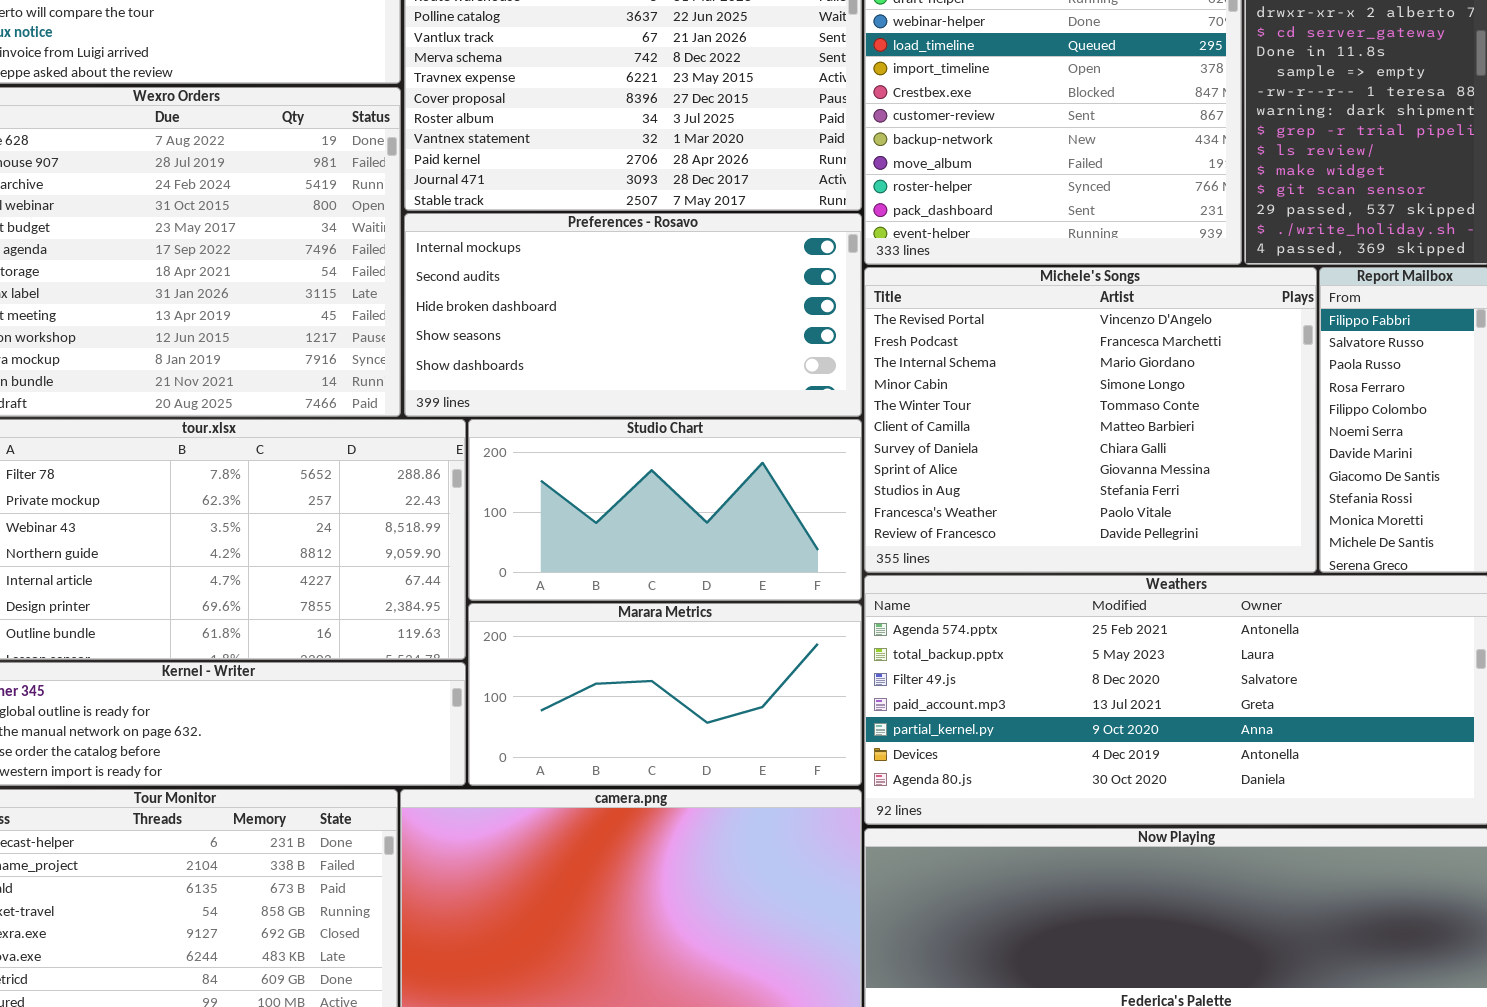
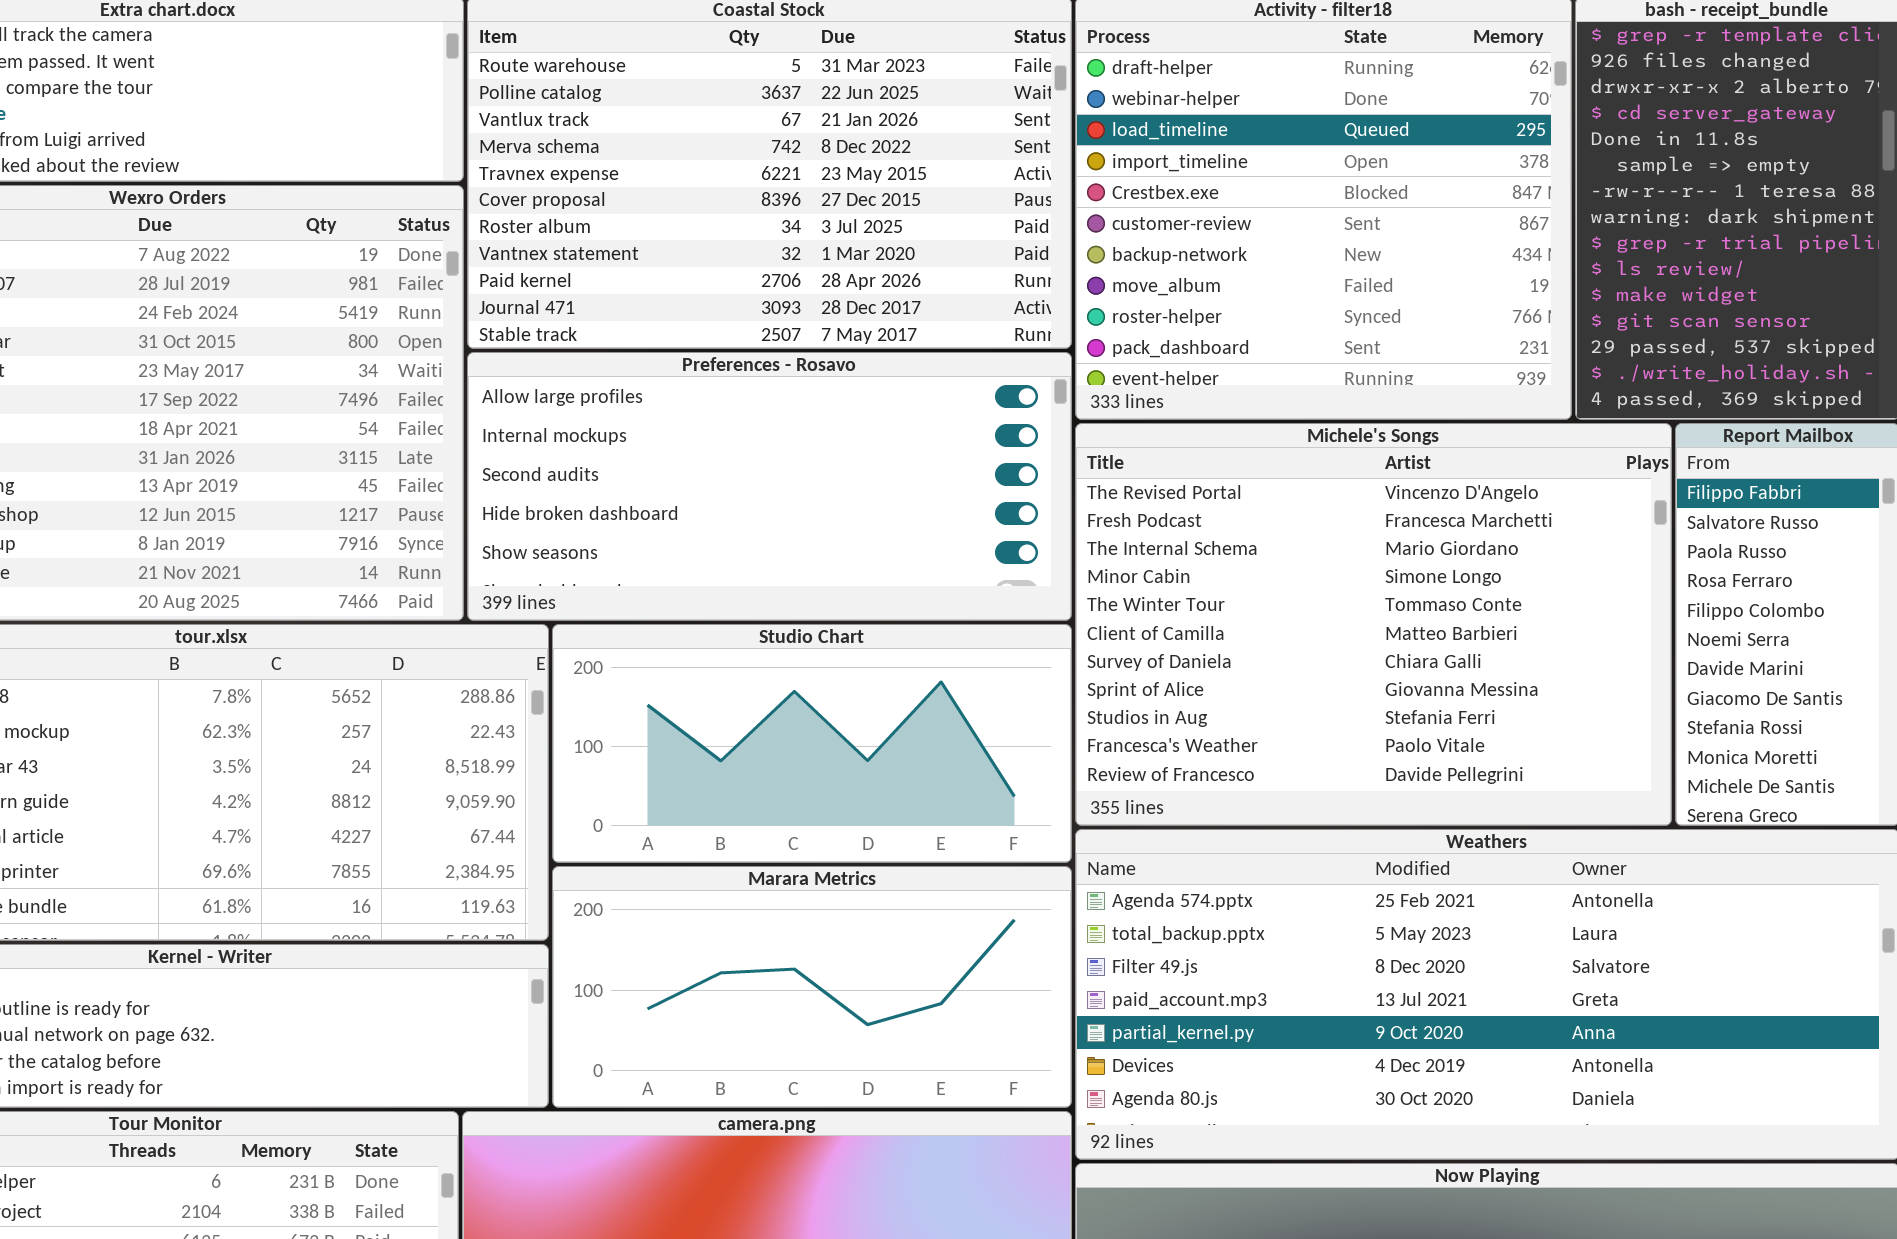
Preferences - Rosavo: [404,213,862,417] -> [467,352,1072,621], scrolled up 1 row

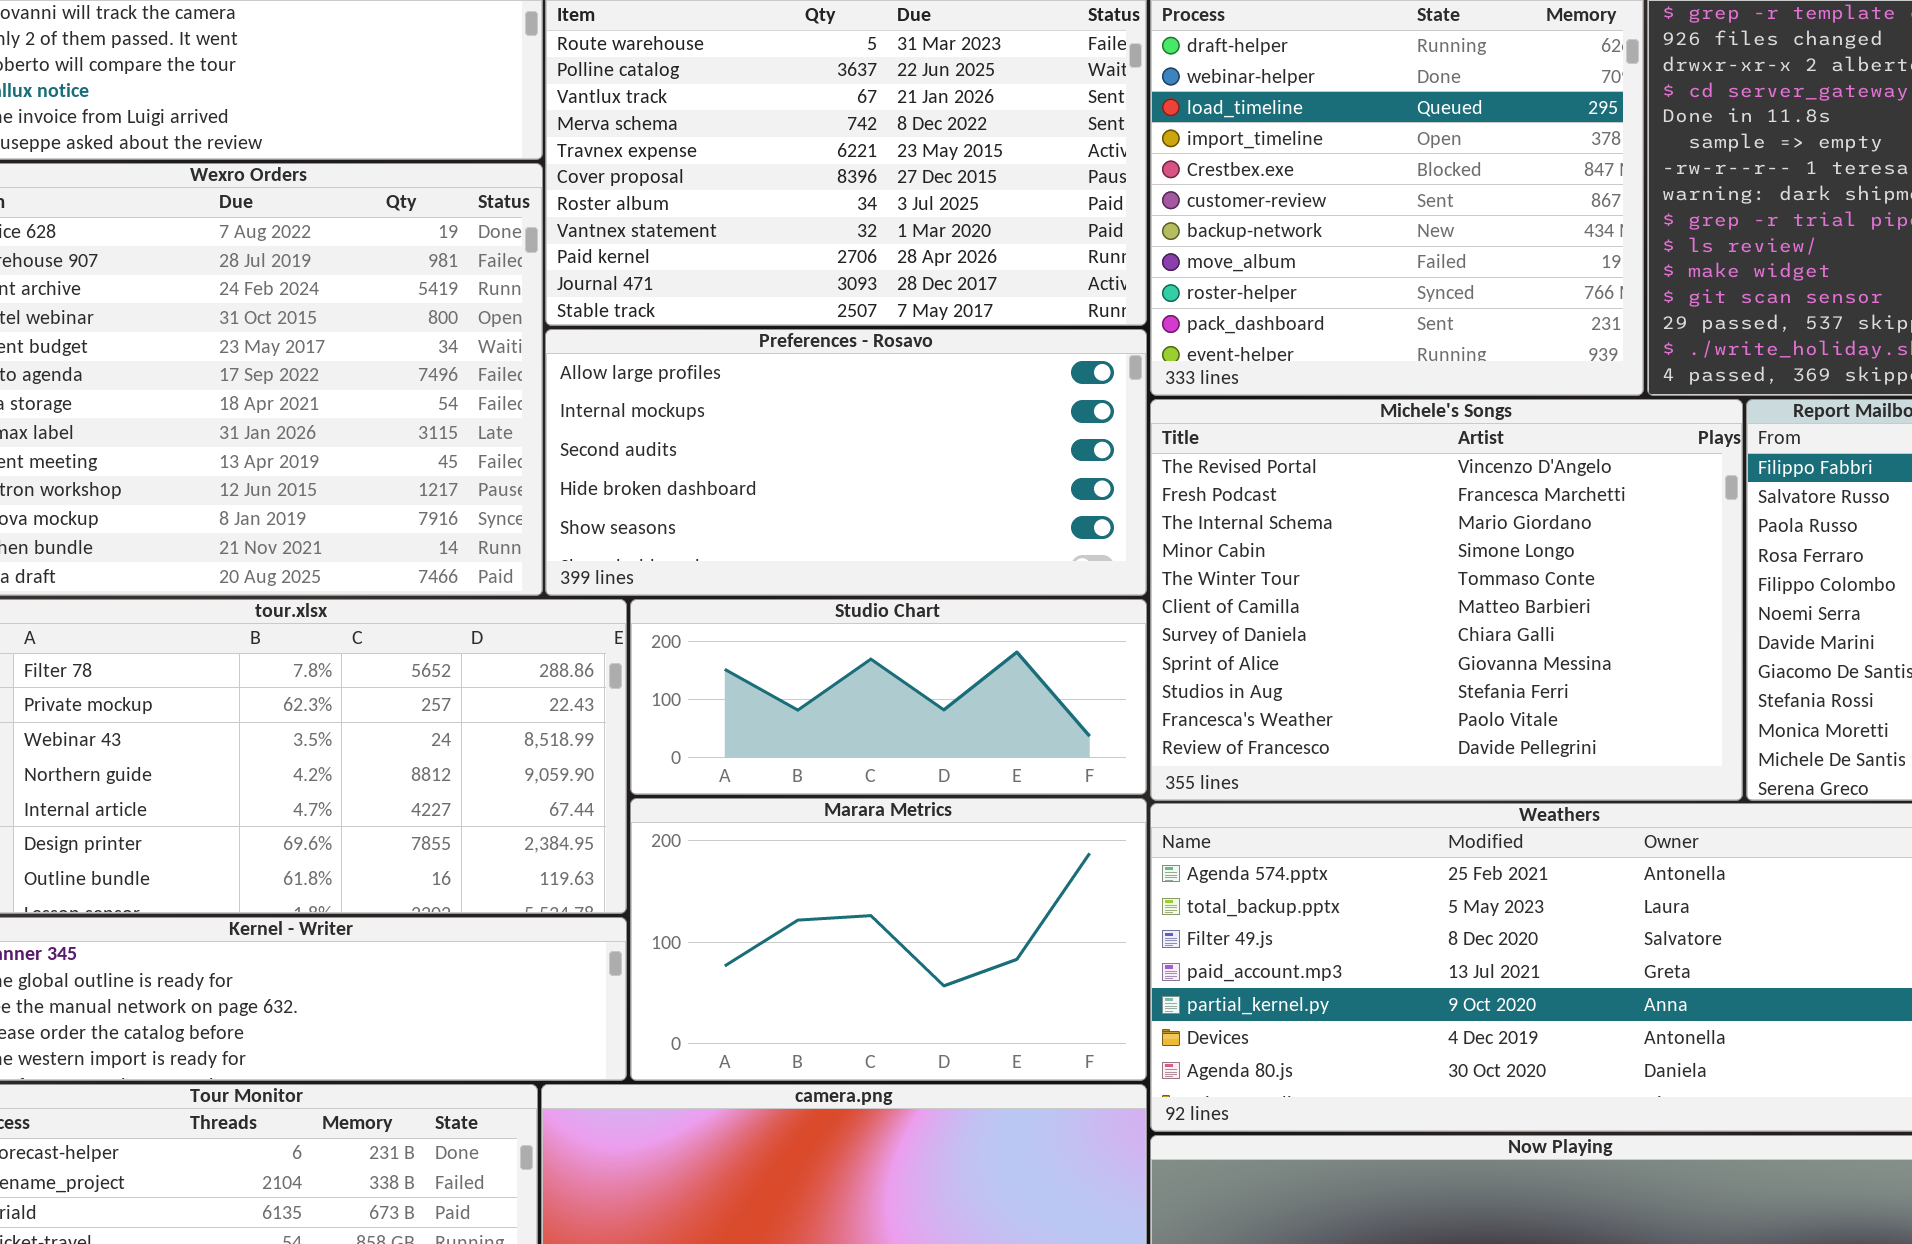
Studio Chart: [552,624,1072,863] -> [630,599,1147,795], resized
Marara Metrics: [552,866,1072,1108] -> [630,798,1147,1081], resized

